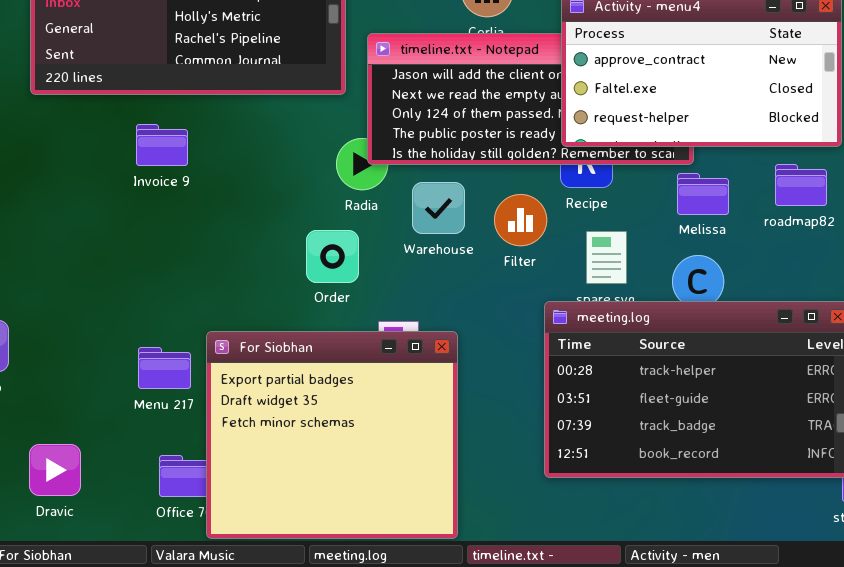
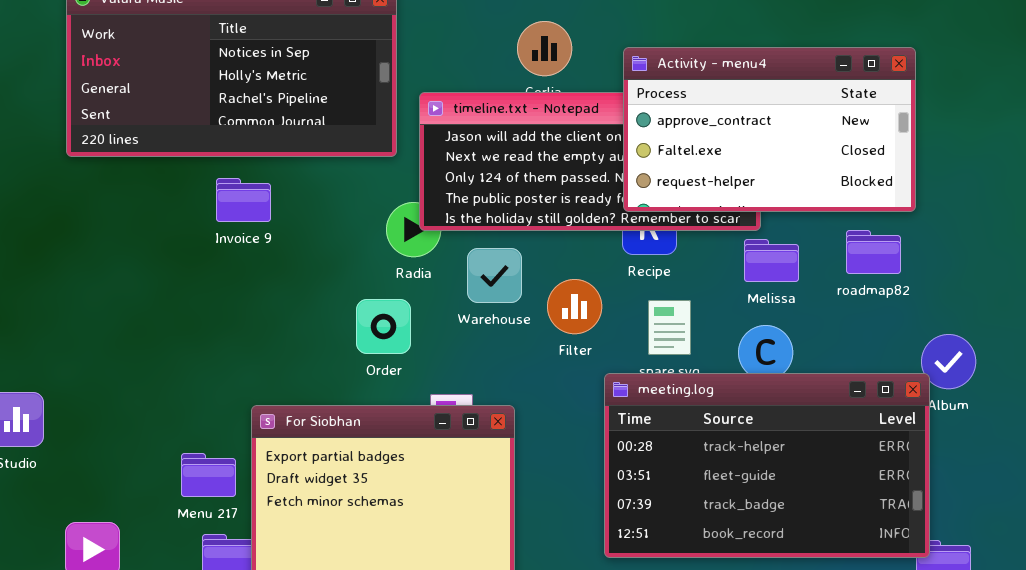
Invoice 9: [136,124,188,166] -> [216,178,271,222], moved
Filter: [494,194,547,246] -> [547,279,602,334], moved
Menu 217: [138,347,191,389] -> [181,453,236,497], moved

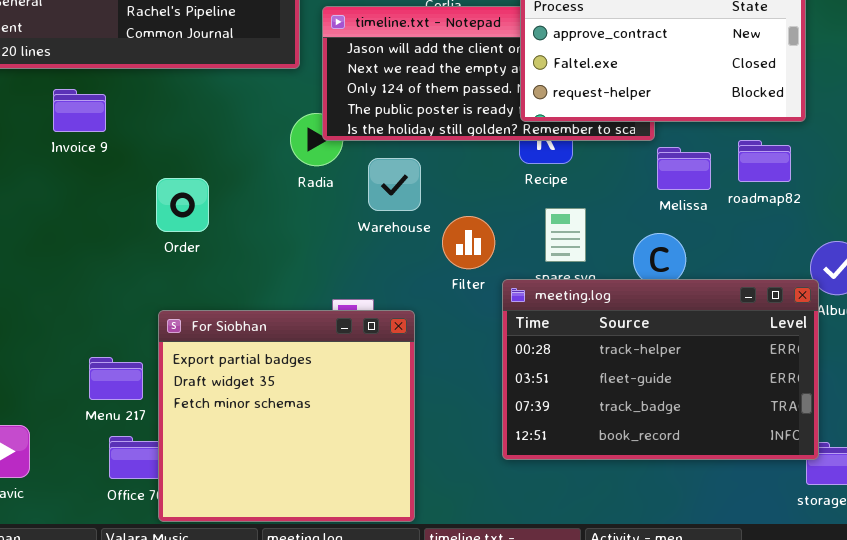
Invoice 9: [216,178,271,222] -> [53,89,106,132], moved
Melissa: [744,239,799,282] -> [657,147,711,190], moved
Filter: [547,279,602,334] -> [442,216,495,269], moved
Order: [356,299,411,354] -> [156,178,209,232], moved

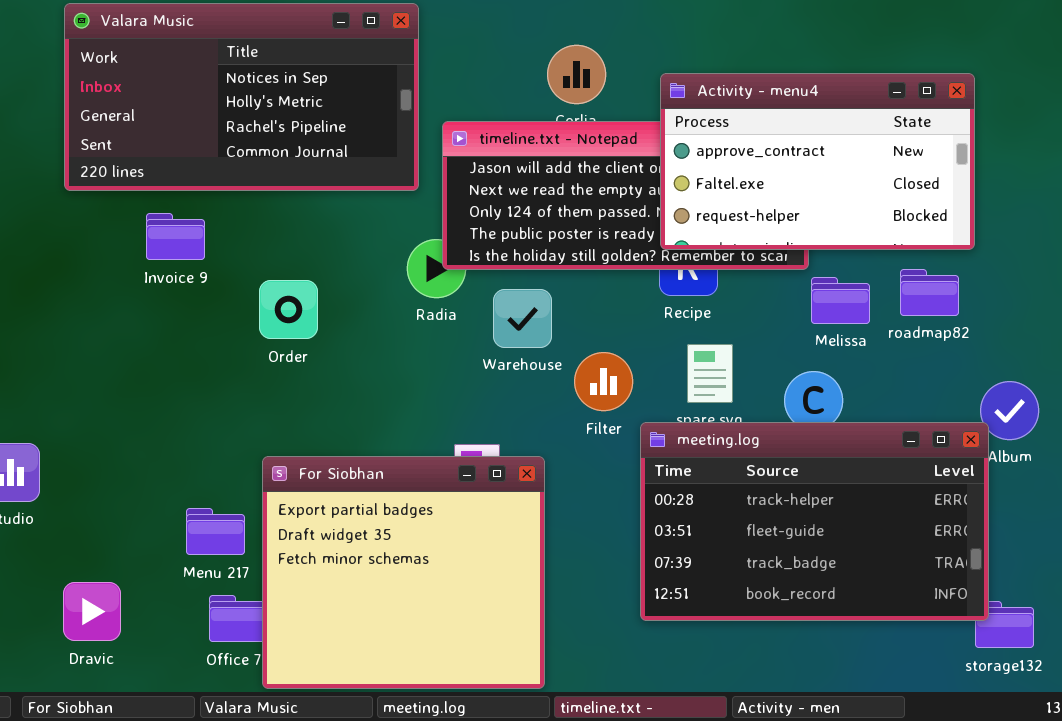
Order: [156,178,209,232] -> [259,280,318,339], moved

